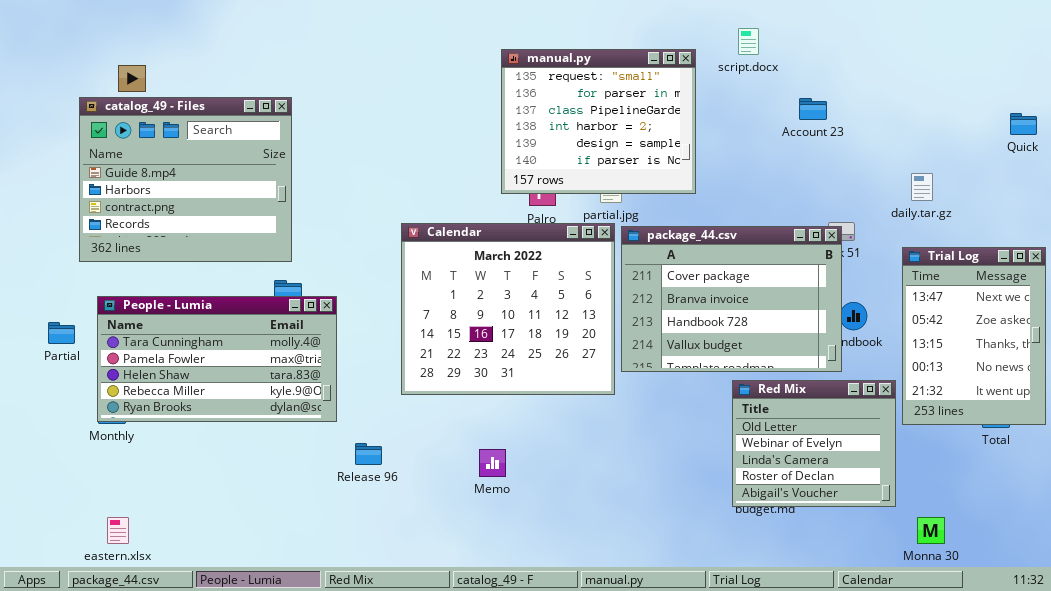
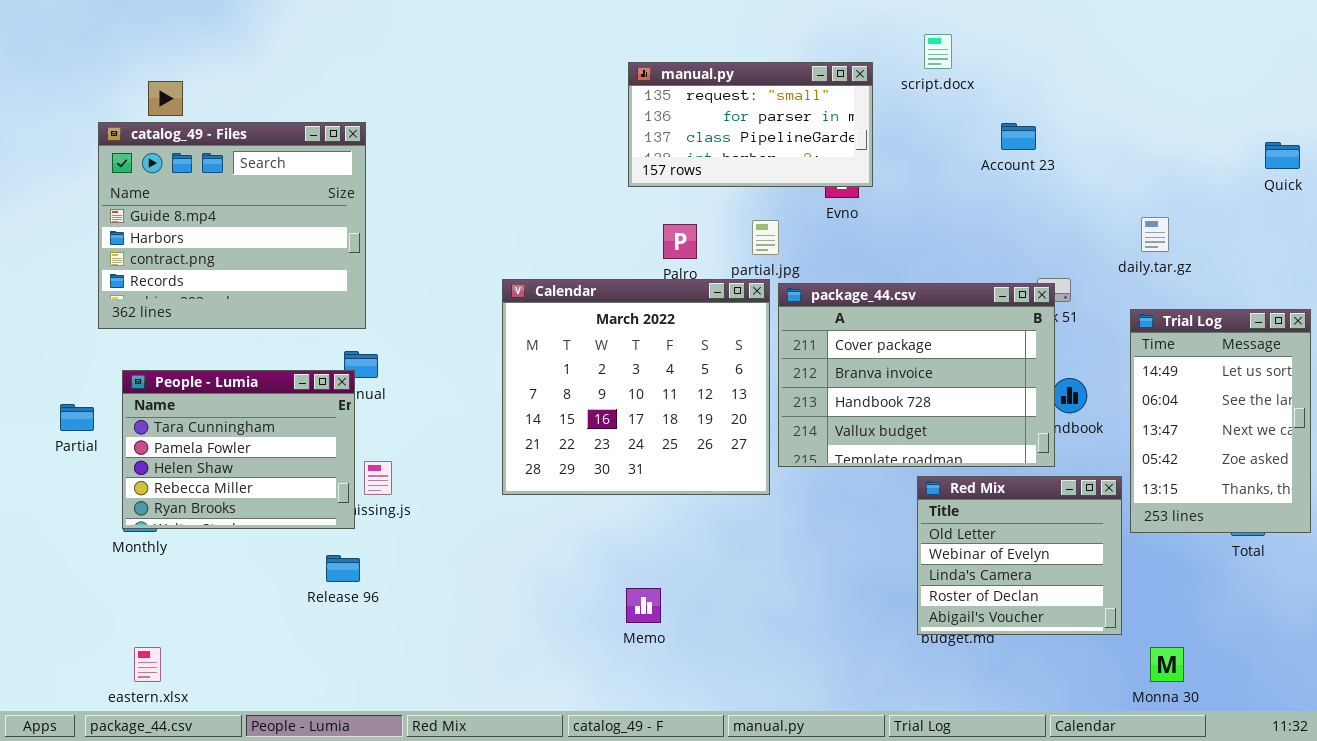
manual.py: [501,49,696,194] -> [628,62,873,187], resized
Trial Log: [902,247,1046,425] -> [1130,309,1311,533], scrolled up 2 rows
People - Lumia: [97,296,337,422] -> [122,370,355,529], resized
Release 96: [355,443,382,465] -> [326,555,360,582], moved
Memo: [479,449,506,477] -> [626,588,661,623], moved

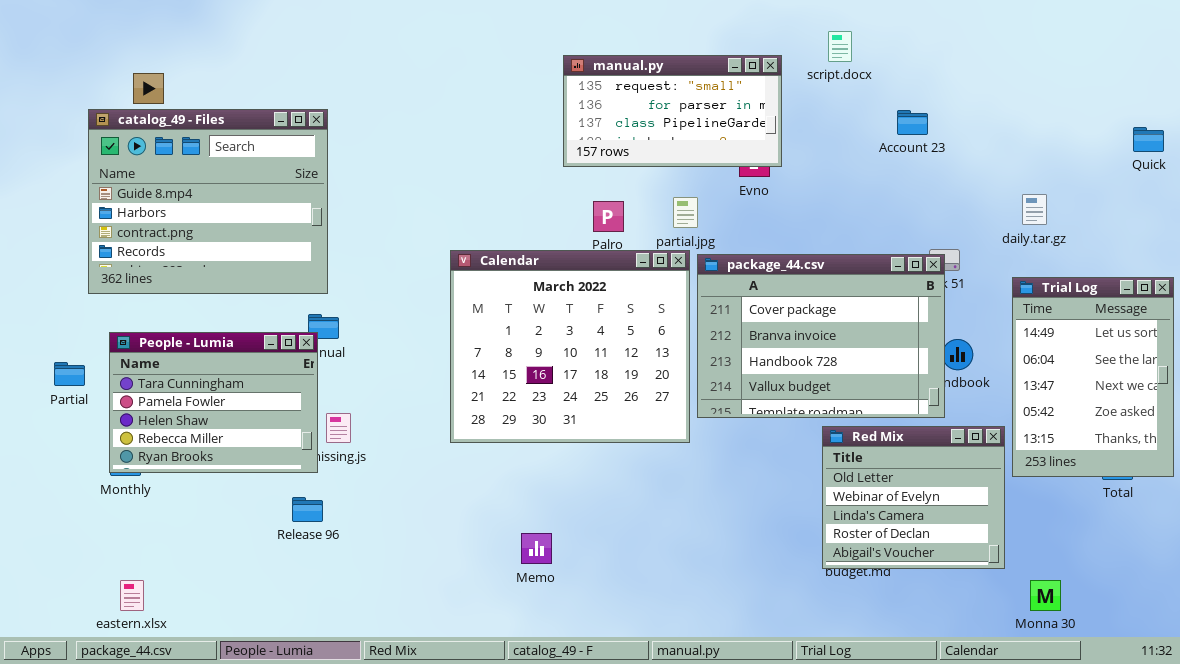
Memo: [626,588,661,623] -> [521,533,552,564], moved

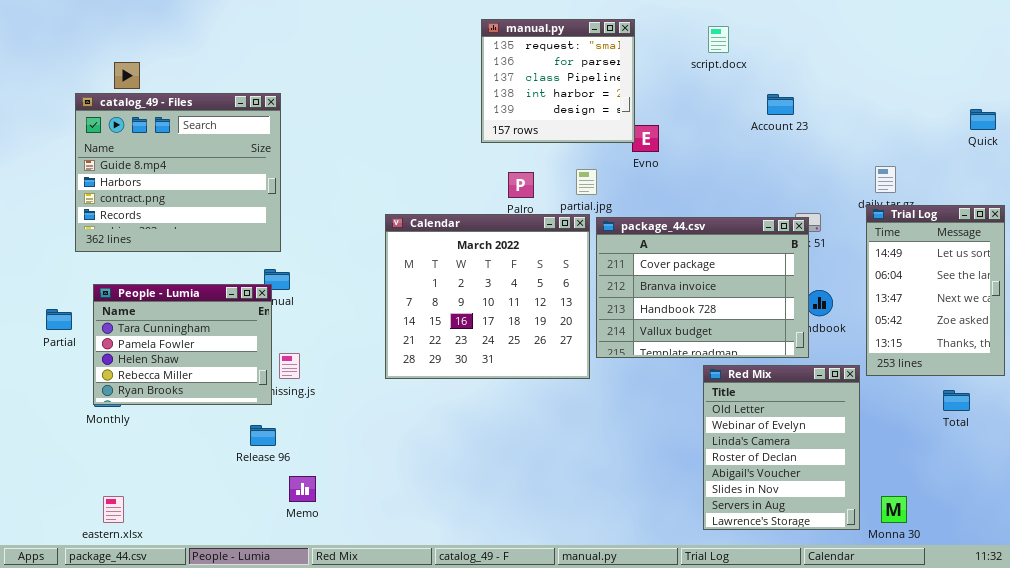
manual.py: [563,55,782,167] -> [481,19,635,143], resized
Trial Log: [1012,277,1174,477] -> [866,205,1005,376], moved
Red Mix: [822,426,1005,569] -> [703,365,860,530], resized
Memo: [521,533,552,564] -> [289,476,316,502], moved

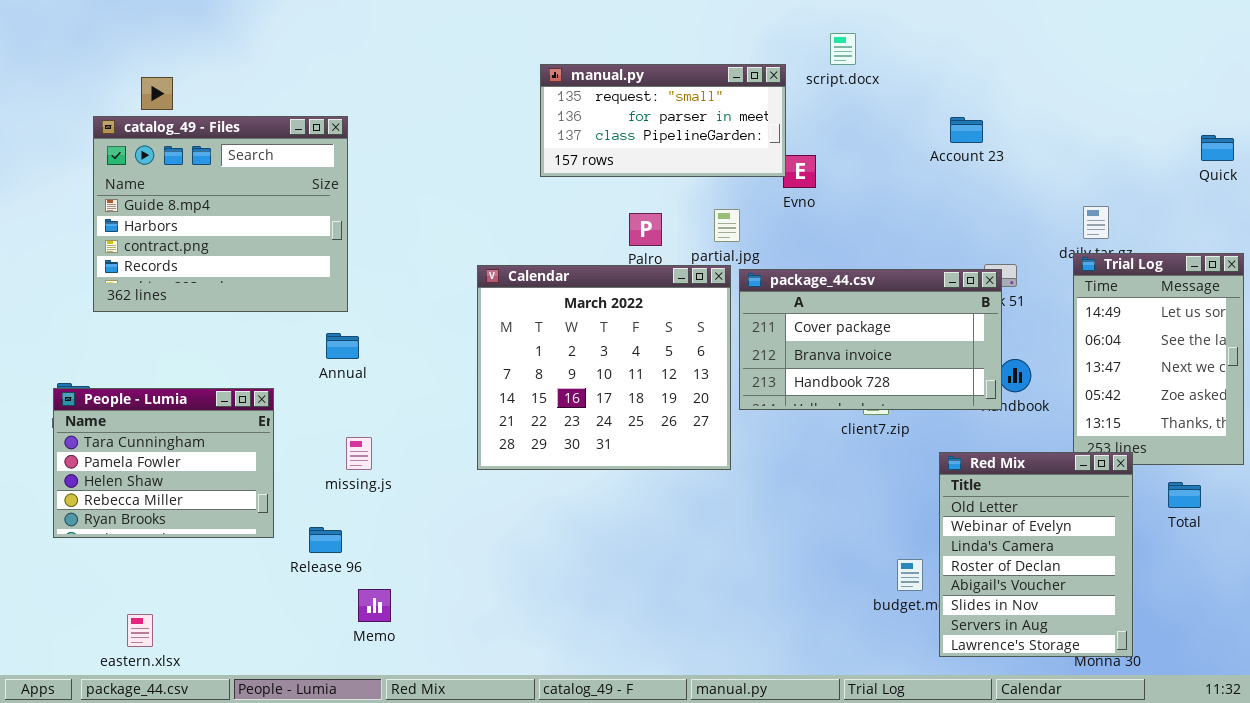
manual.py: [481,19,635,143] -> [540,64,786,177], resized
script.docx: [708,26,729,53] -> [830,33,856,65], moved
package_44.csv: [596,217,809,358] -> [739,269,1002,410], resized
People - Lumia: [93,284,272,405] -> [53,388,274,538], moved
Red Mix: [703,365,860,530] -> [939,452,1133,657], moved

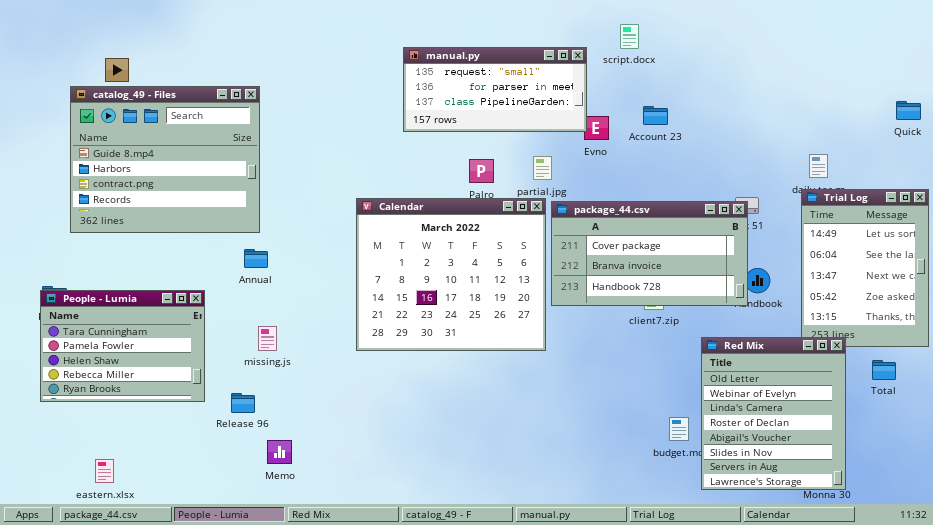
Account 23: [950,117,983,143] -> [643,106,668,125], moved

